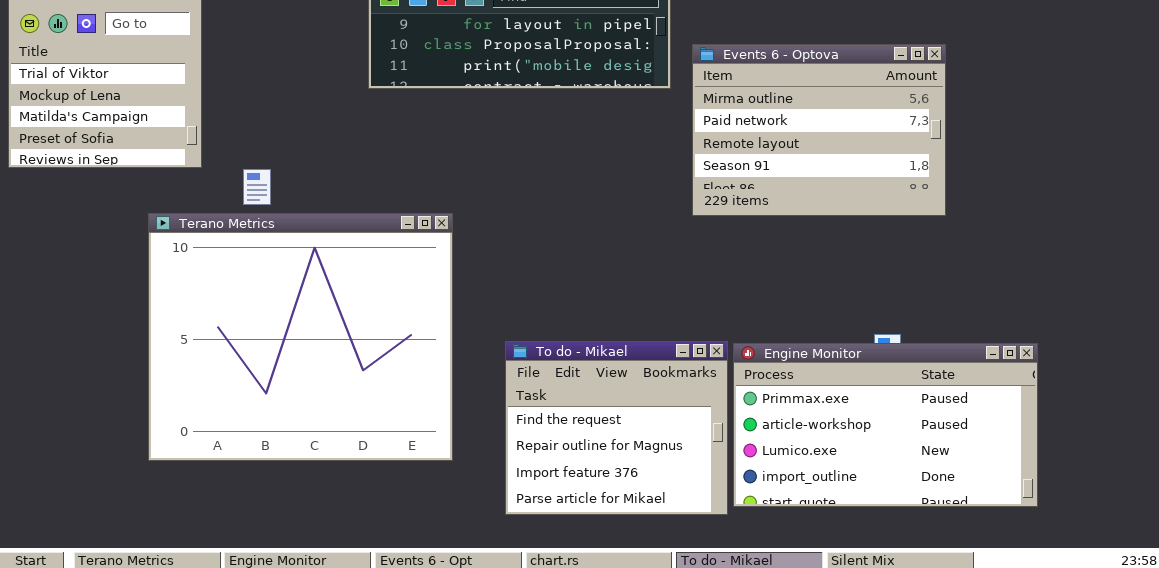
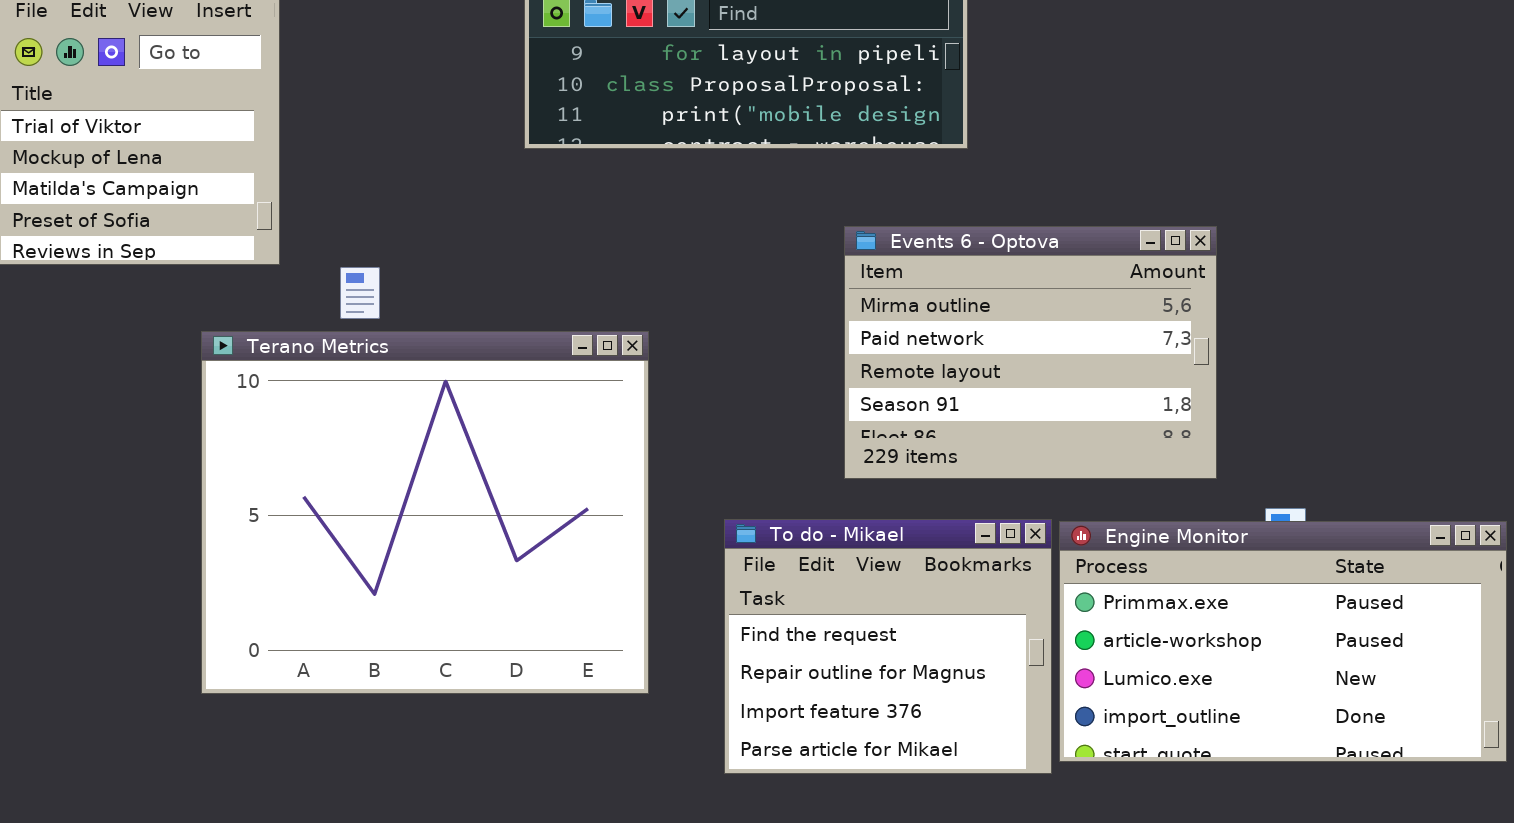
Events 6 - Optova: [692,44,946,216] -> [844,226,1217,479], moved

